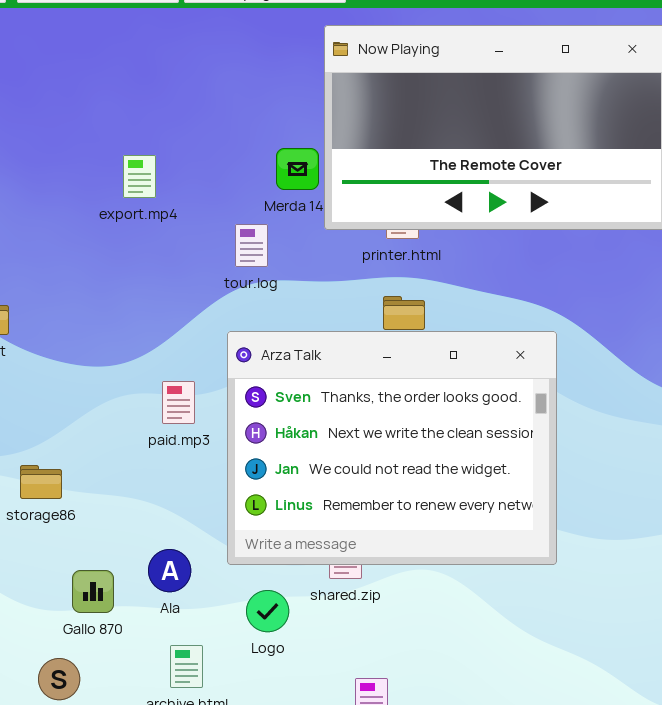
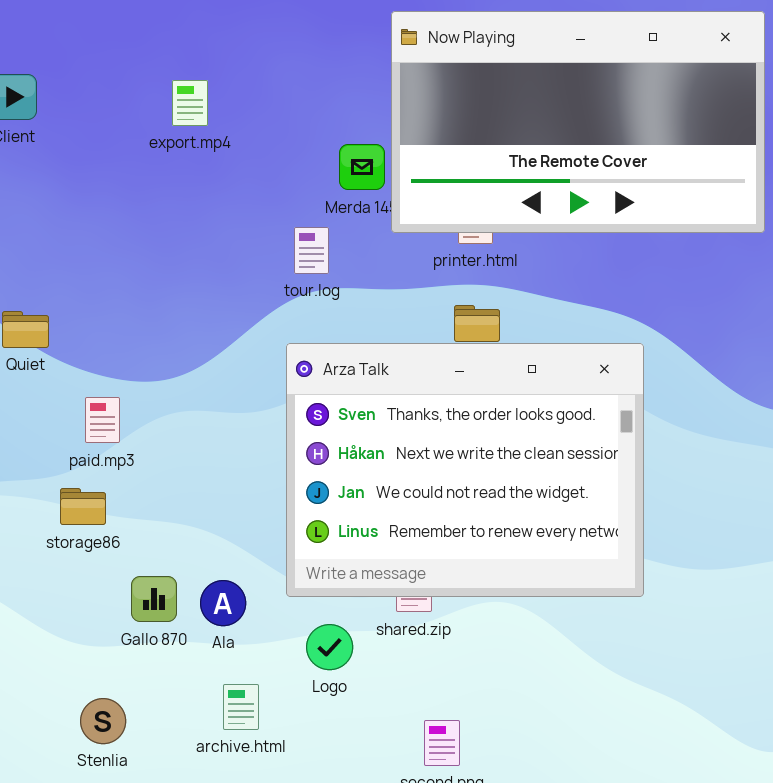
export.mp4: [123,155,156,198] -> [172,80,208,126], moved
paid.mp3: [162,381,195,424] -> [85,397,120,443], moved
Gallo 870: [72,570,114,613] -> [131,576,177,622], moved

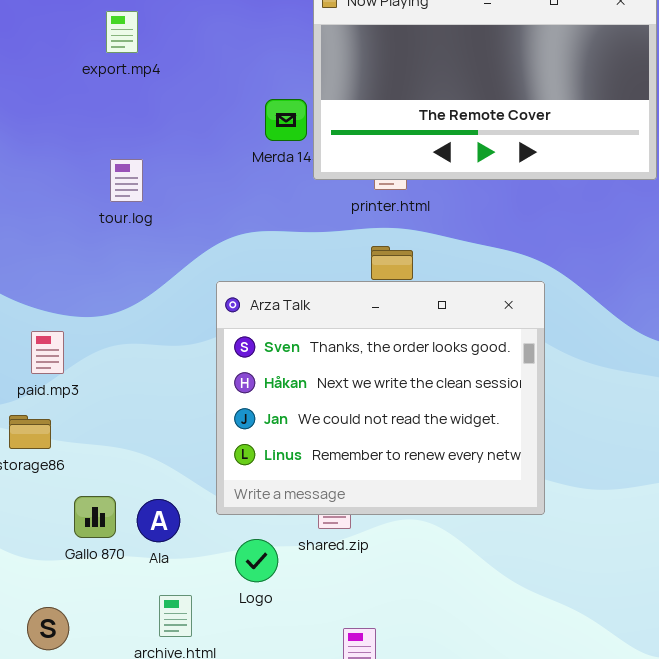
export.mp4: [172,80,208,126] -> [106,11,138,53], moved
tour.log: [294,227,329,274] -> [110,159,143,202], moved

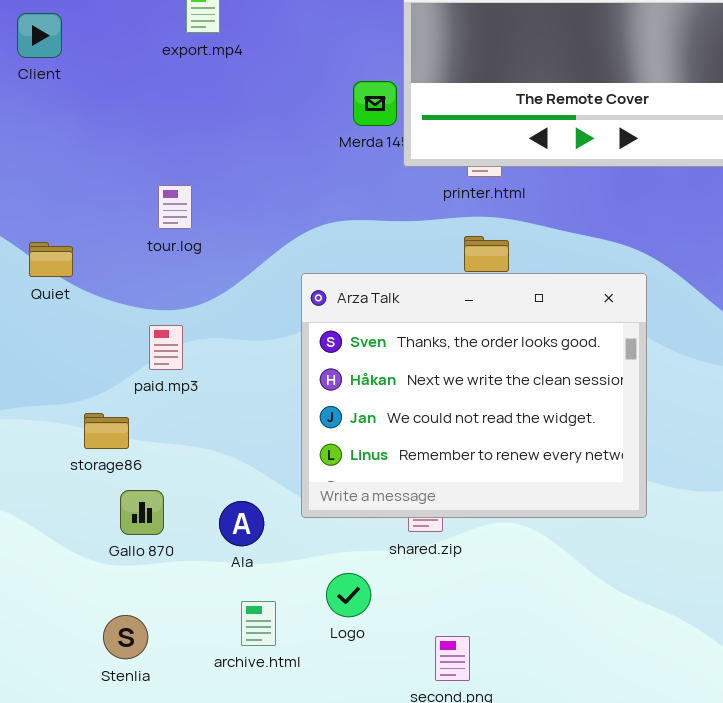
tour.log: [110,159,143,202] -> [158,185,192,229], moved
paid.mp3: [31,331,64,374] -> [149,325,183,370], moved
Gallo 870: [74,496,116,538] -> [120,490,164,535], moved
Logo: [235,539,278,582] -> [326,573,371,617], moved

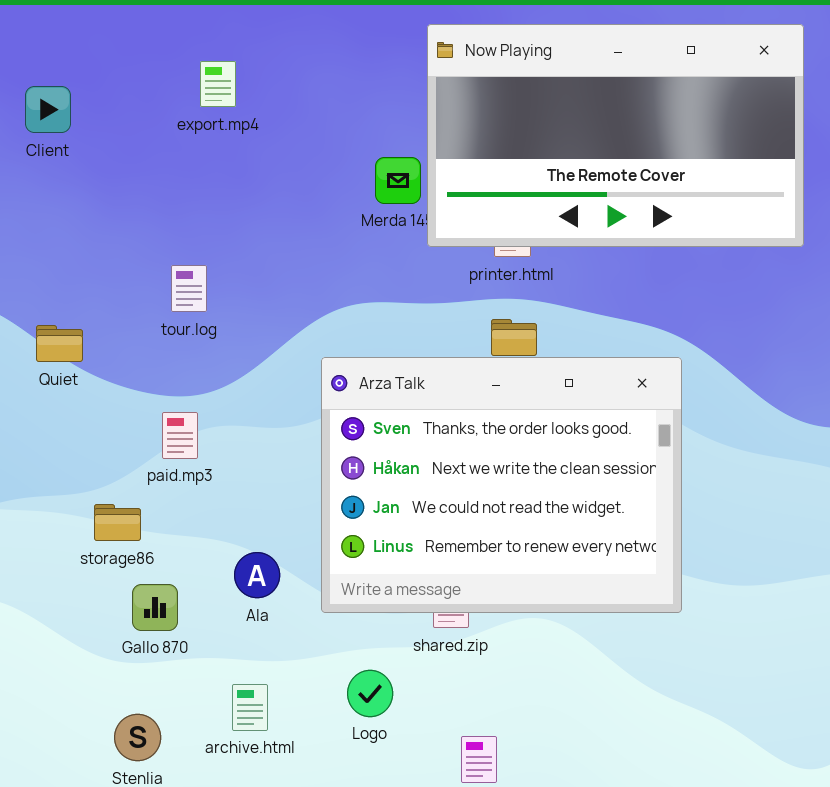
Ala: [219,501,264,546] -> [234,552,280,598], moved
archive.html: [241,601,276,646] -> [232,684,268,731], moved

